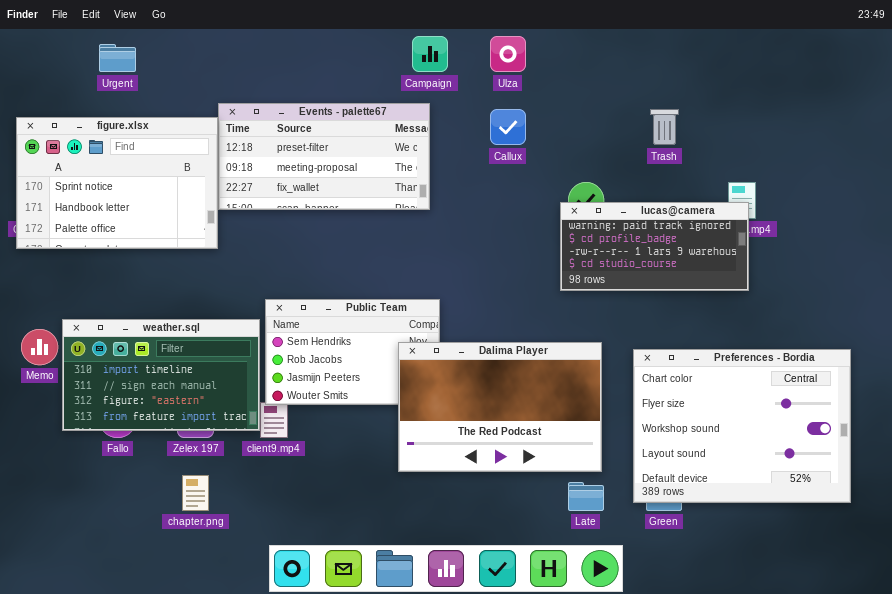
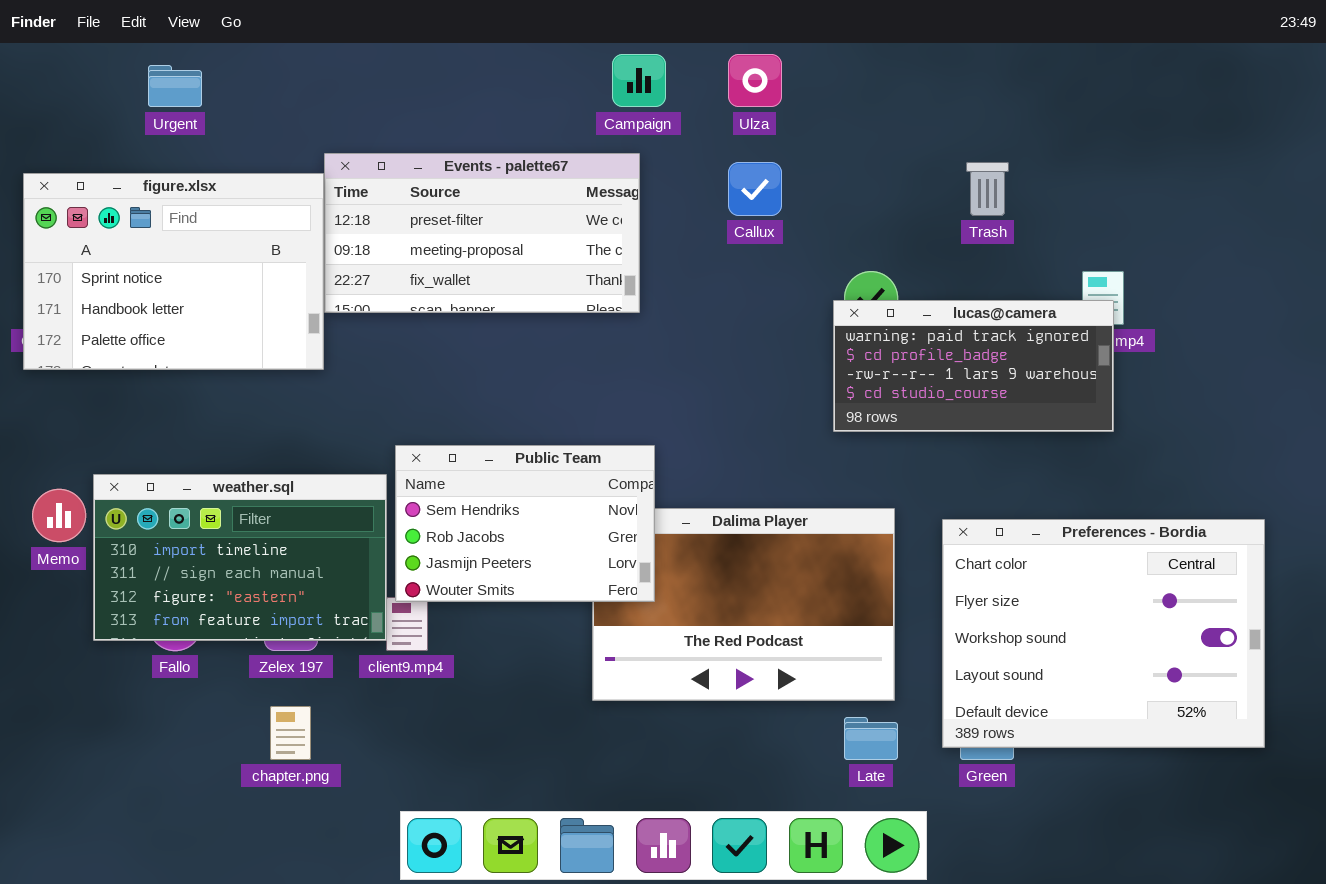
Public Team: [265,299,440,405] -> [395,445,655,602], raised

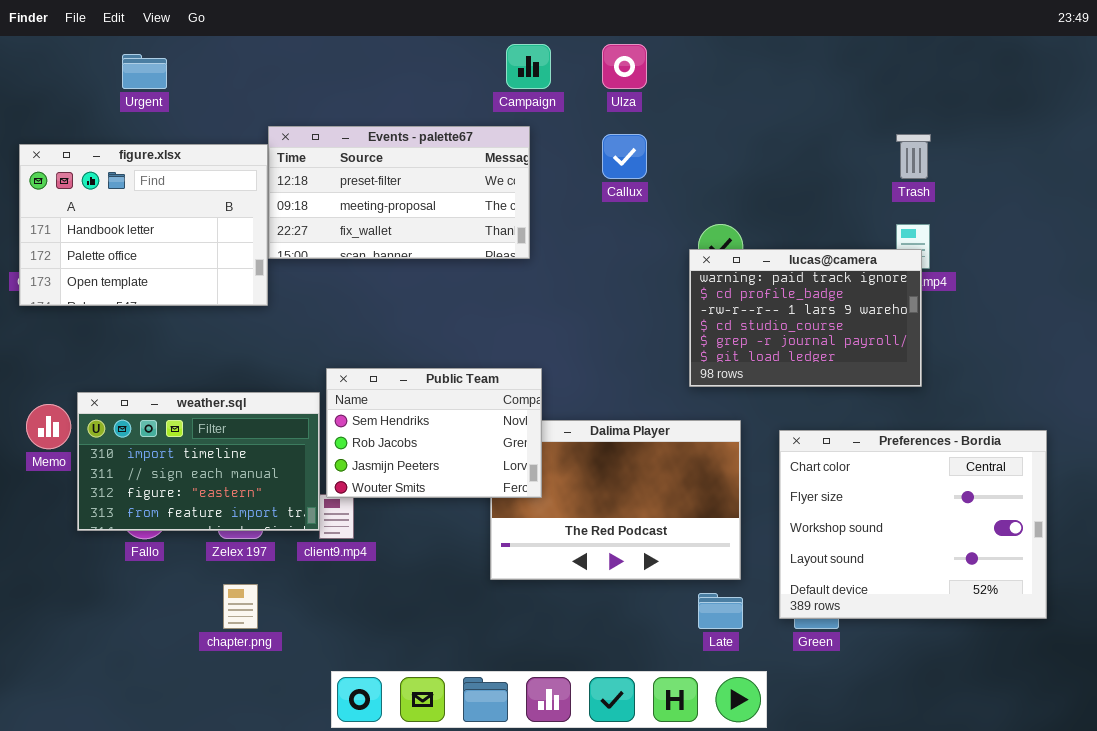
Trash: [966,162,1009,216] -> [896,134,931,179], moved
figure.xlsx: [23,173,324,370] -> [19,144,268,306], scrolled down 1 row
lucas@camera: [833,300,1114,432] -> [689,249,922,387], resized

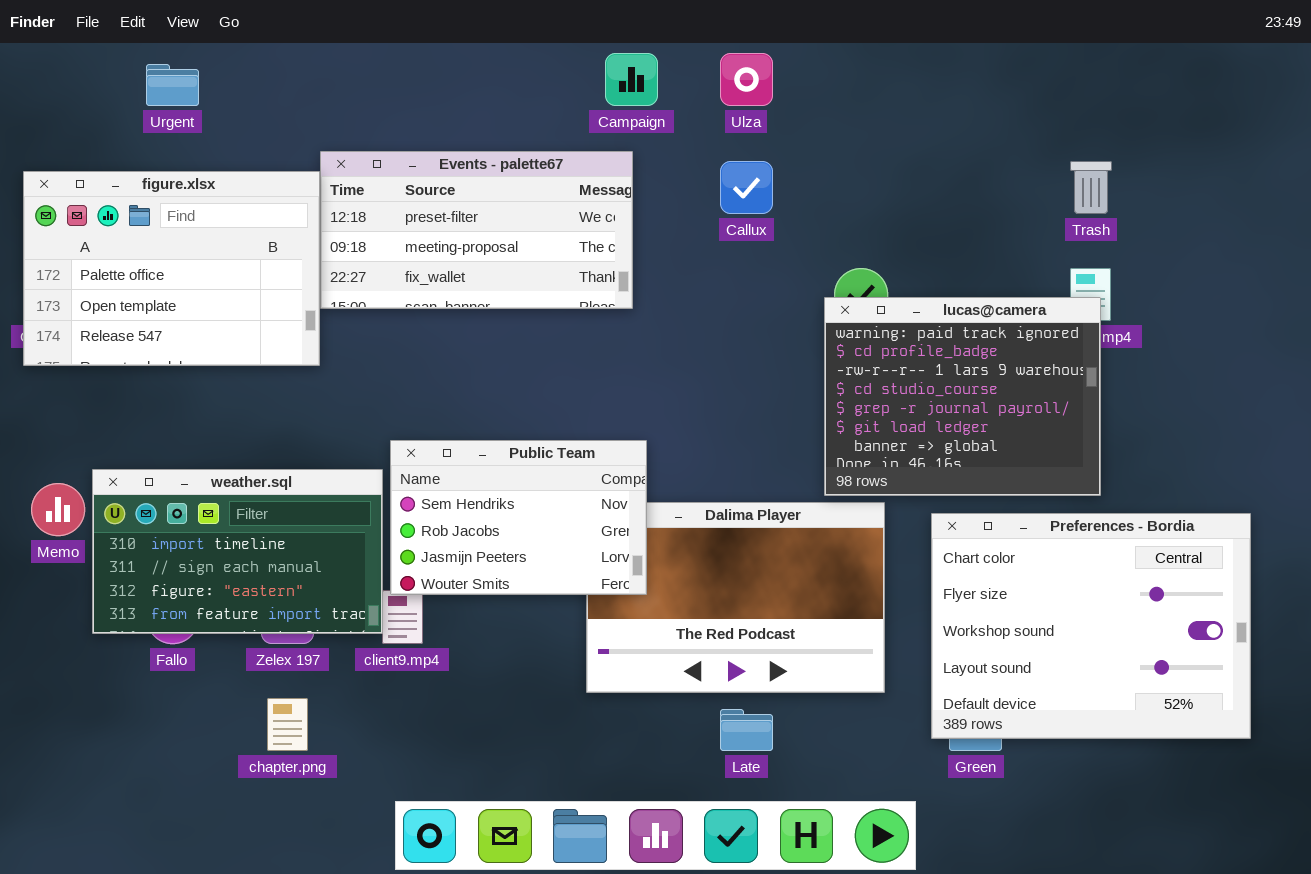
figure.xlsx: [19,144,268,306] -> [23,171,320,366], scrolled down 1 row
lucas@camera: [689,249,922,387] -> [824,297,1101,496], resized
Late: [698,593,743,629] -> [720,709,773,751], moved

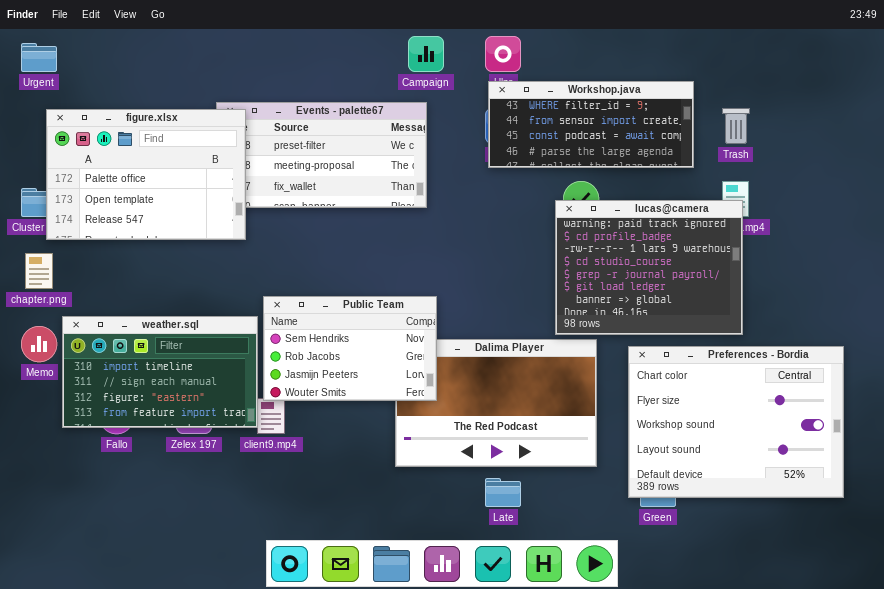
Urgent: [146,64,199,106] -> [21,43,57,72], moved
Workshop.java: none -> [488,81,694,168], opened
figure.xlsx: [23,171,320,366] -> [46,109,246,240], moved
chapter.png: [267,698,308,751] -> [25,253,53,289], moved

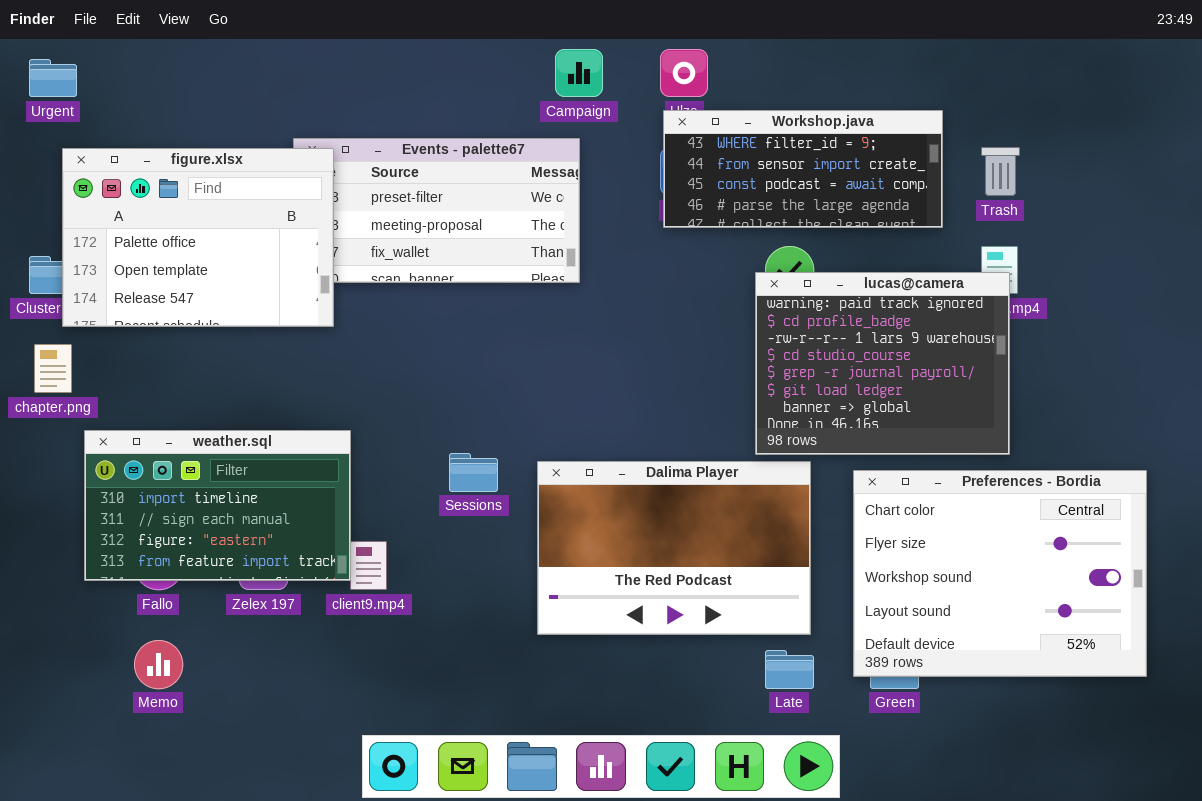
Public Team: [263,296,437,401] -> none, closed
Memo: [21,326,57,362] -> [134,640,183,689], moved
Late: [485,478,521,507] -> [765,650,814,689], moved

